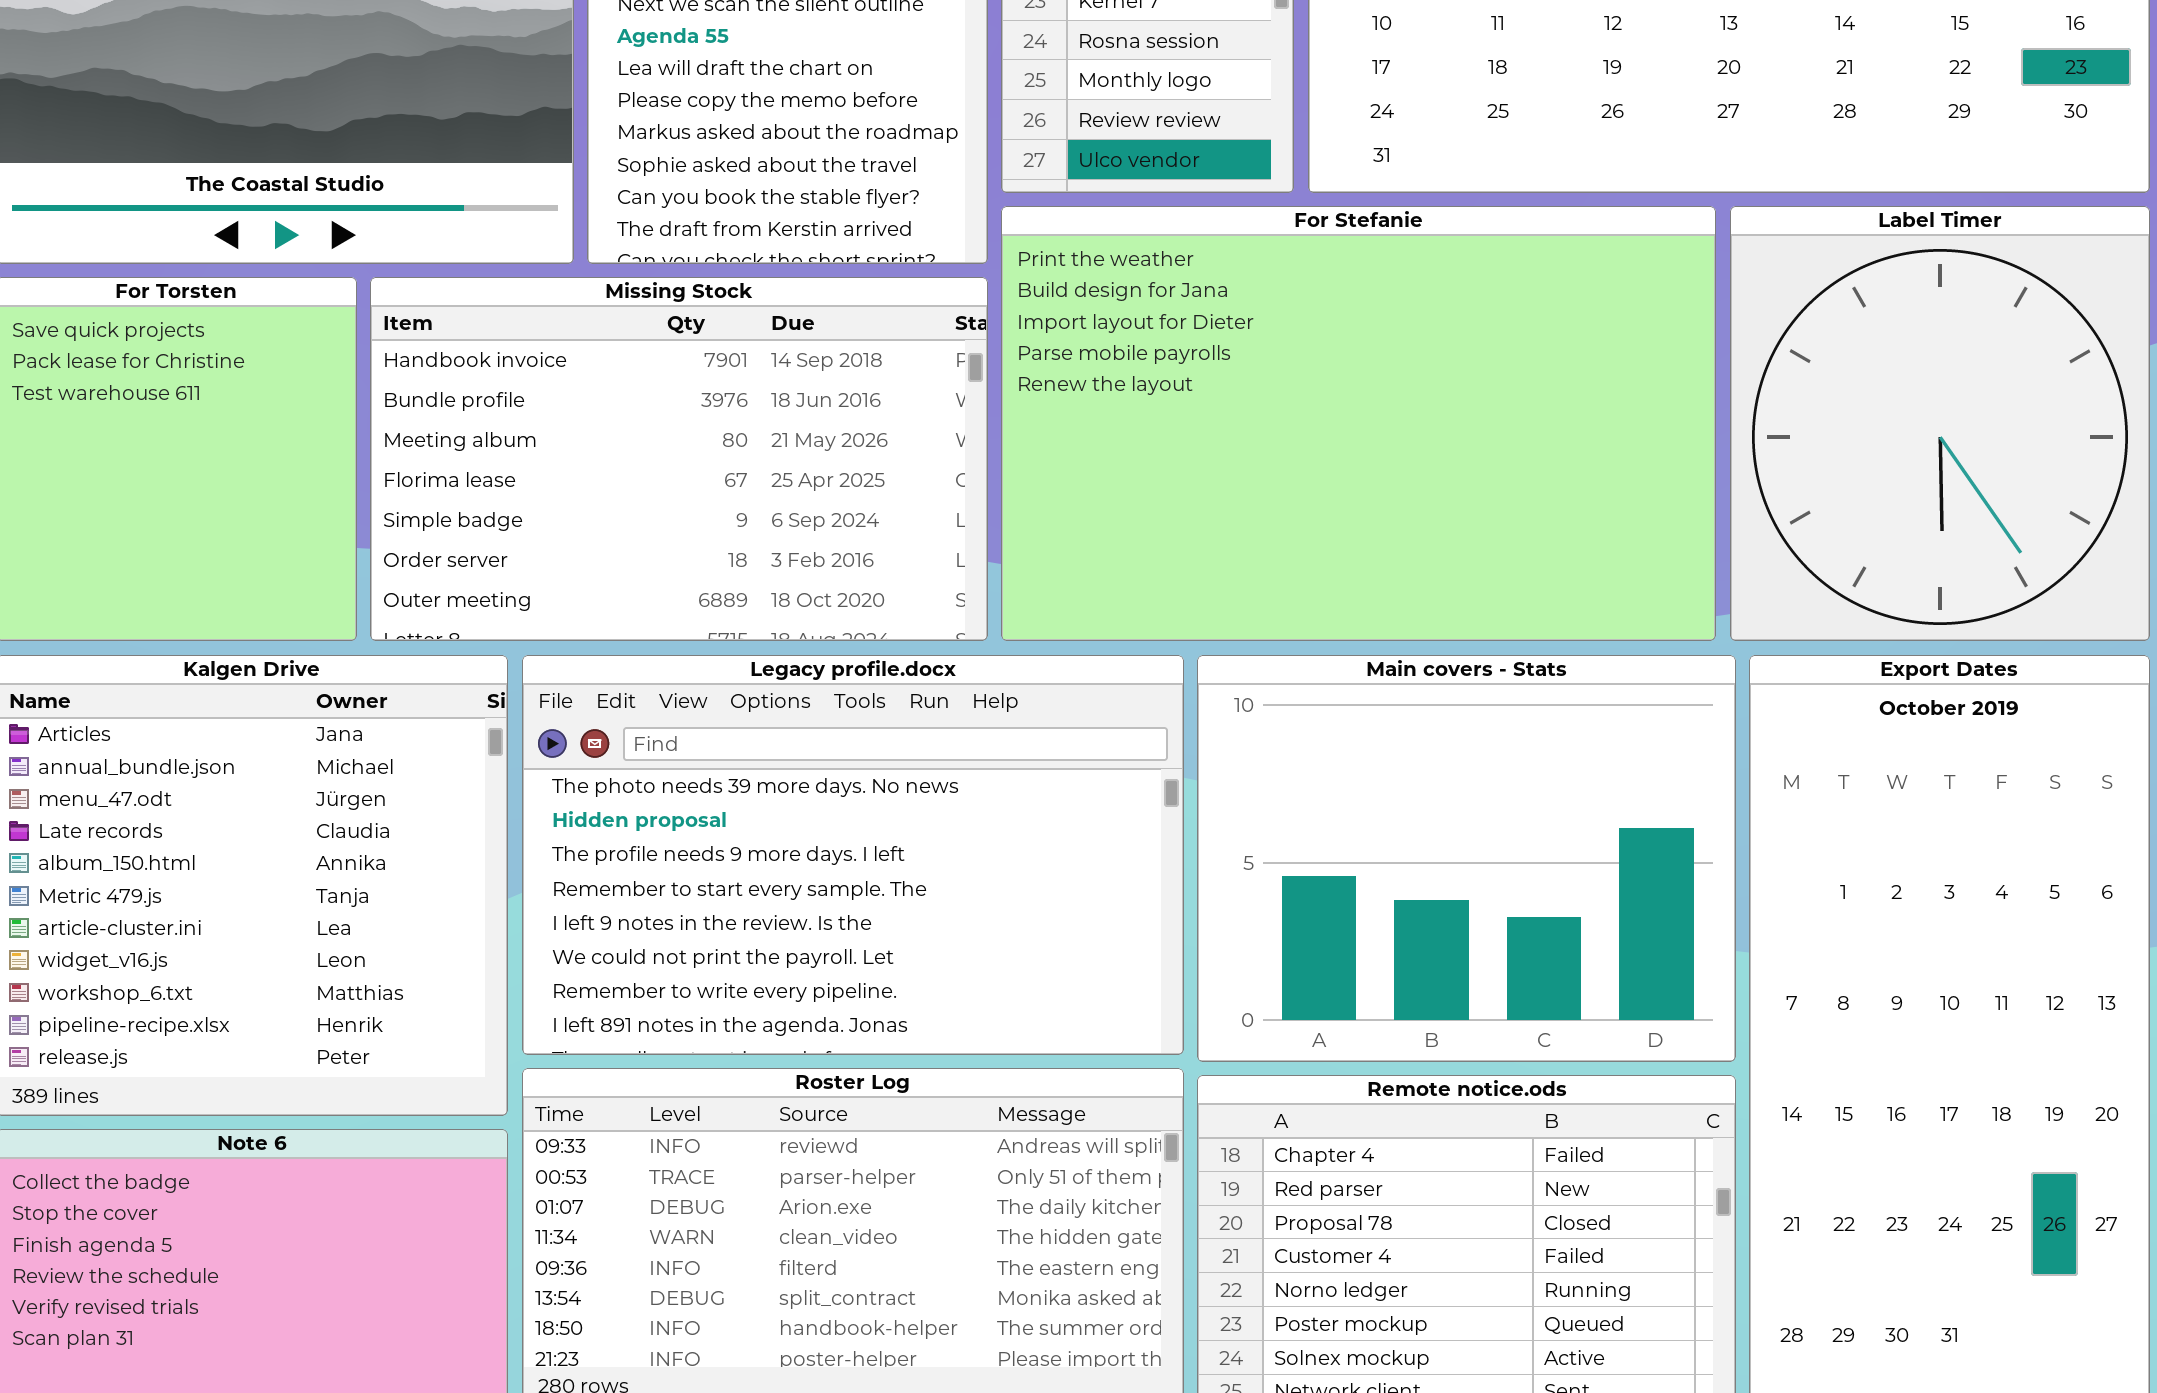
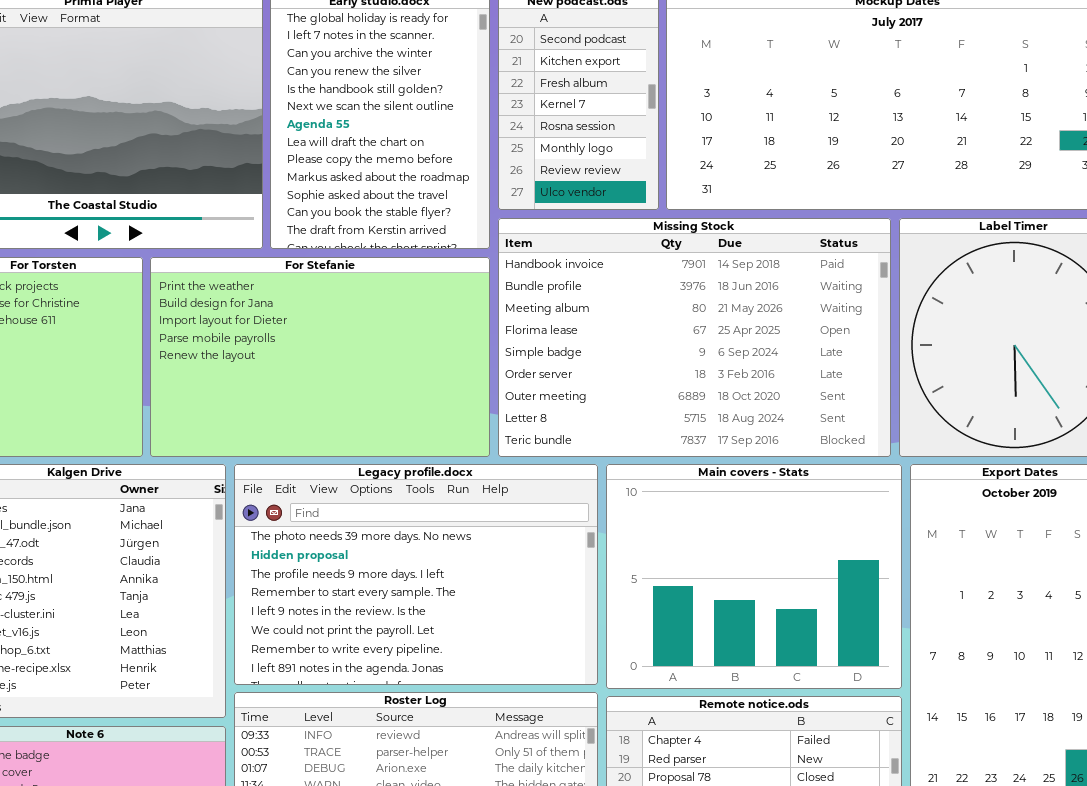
For Stefanie: [1001,206,1716,641] -> [150,257,490,457], moved, resized
Missing Stock: [370,277,988,641] -> [498,218,891,457], moved, resized

